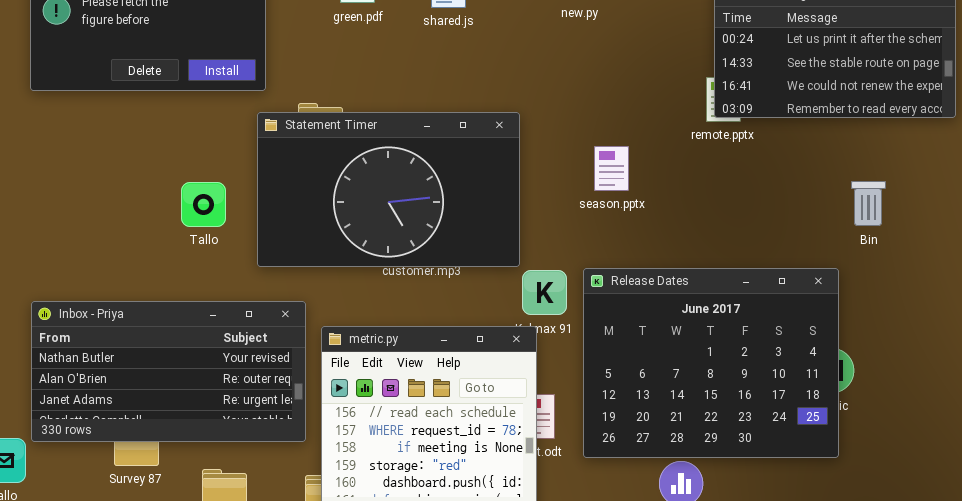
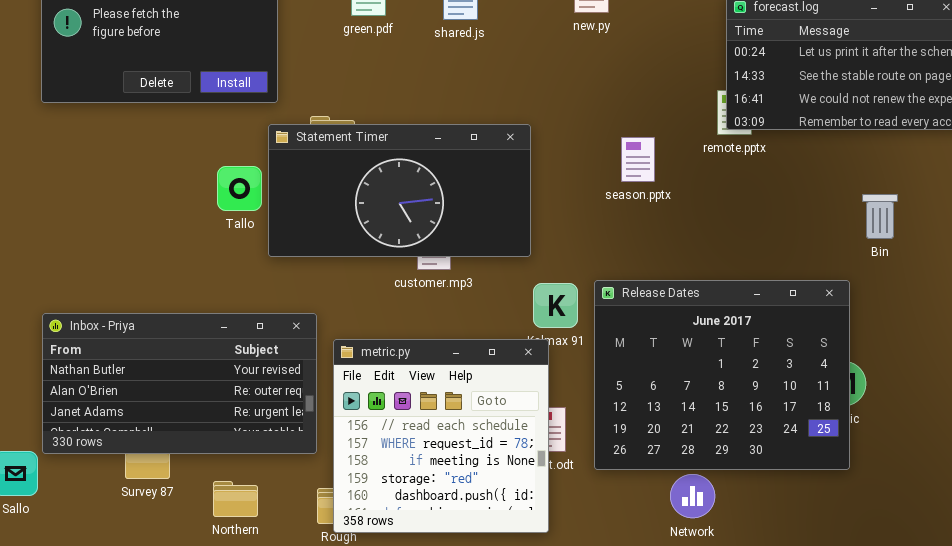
Statement Timer: [257,112,520,267] -> [268,124,531,257], resized
season.pptx: [594,146,629,191] -> [621,137,655,182], moved
Tallo: [181,182,226,227] -> [217,166,262,211], moved

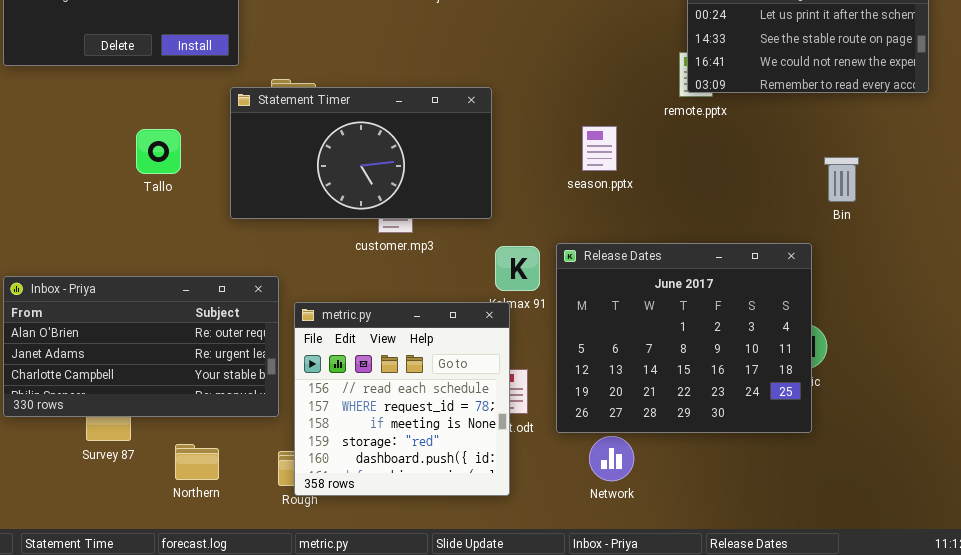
season.pptx: [621,137,655,182] -> [582,126,617,171], moved
Tallo: [217,166,262,211] -> [136,129,181,174], moved
Inbox - Priya: [42,313,317,454] -> [3,276,279,417], scrolled down 1 row
Network: [670,474,715,518] -> [589,436,634,481], moved

